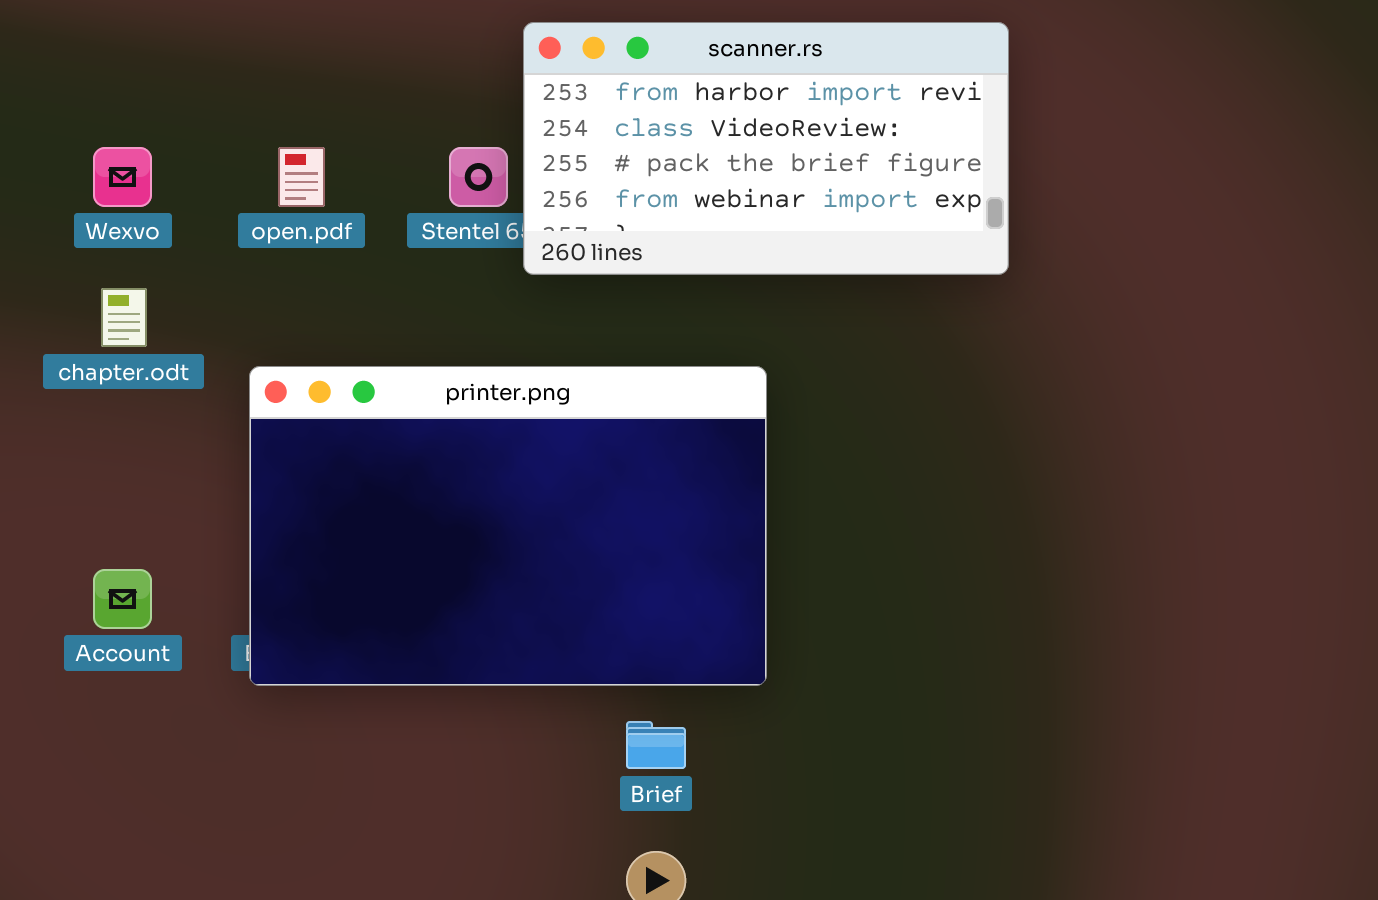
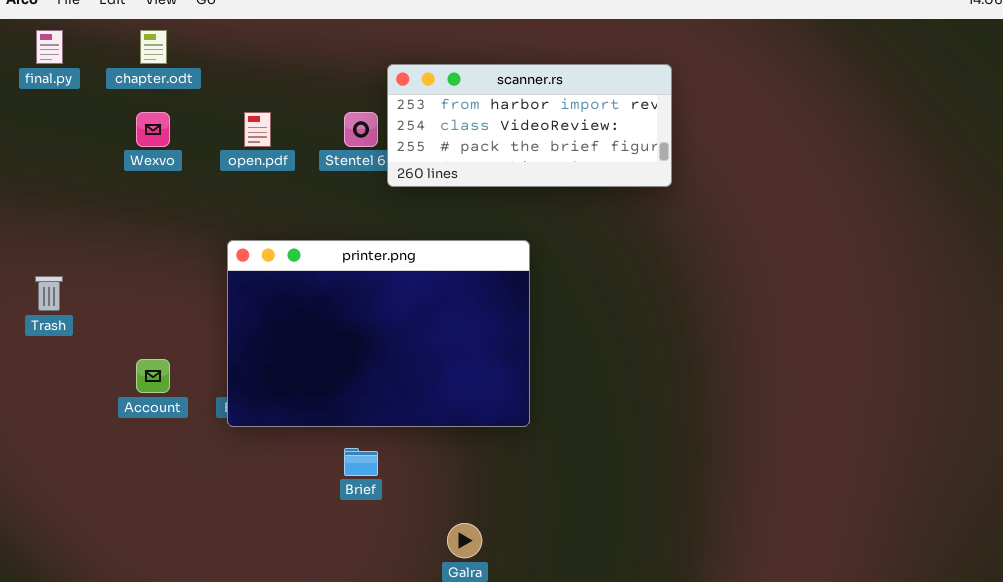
scanner.rs: [523,22,1009,275] -> [387,64,672,187], resized
chapter.odt: [101,288,147,347] -> [140,30,167,64], moved
Brief: [626,721,686,769] -> [344,448,378,476], moved

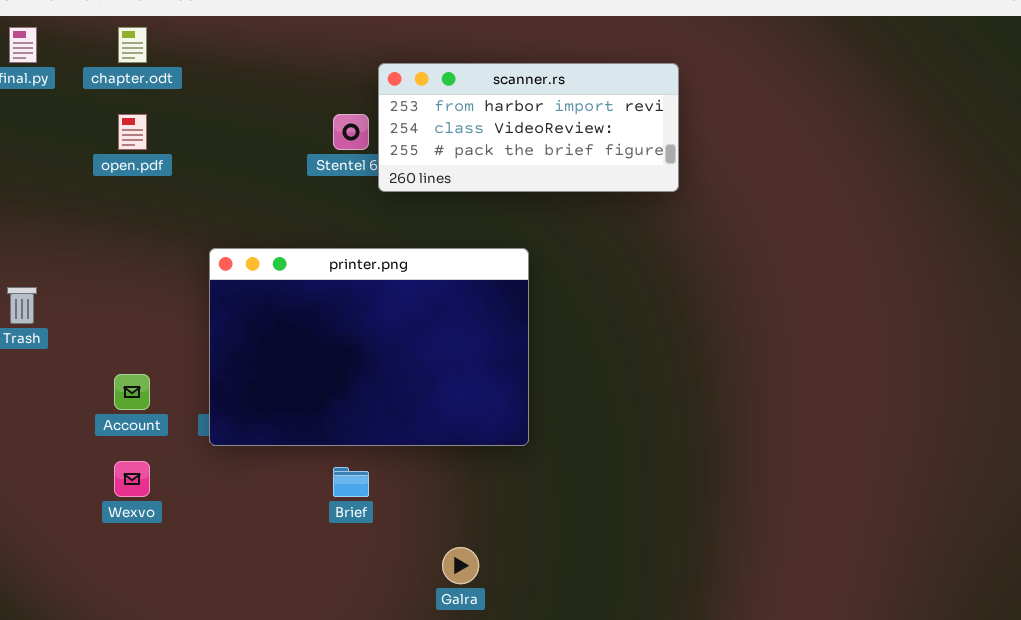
Wexvo: [136,112,170,147] -> [114,461,150,497], moved
open.pdf: [244,112,271,147] -> [118,114,147,150], moved

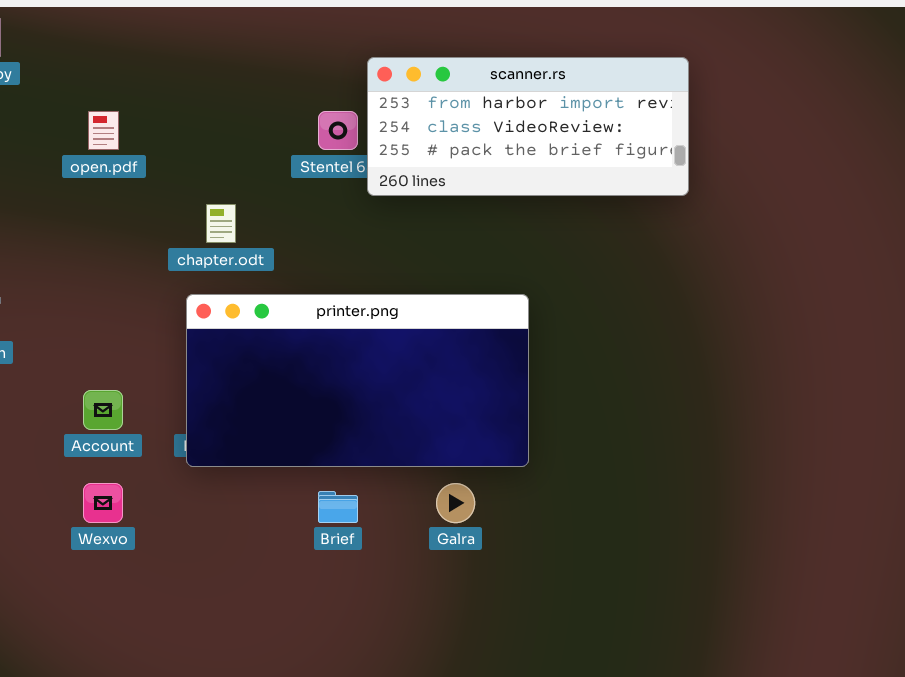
chapter.odt: [118,27,147,63] -> [206,204,236,243], moved
printer.png: [209,248,529,446] -> [186,294,529,467], resized
Galra: [442,547,479,584] -> [436,483,475,523], moved

